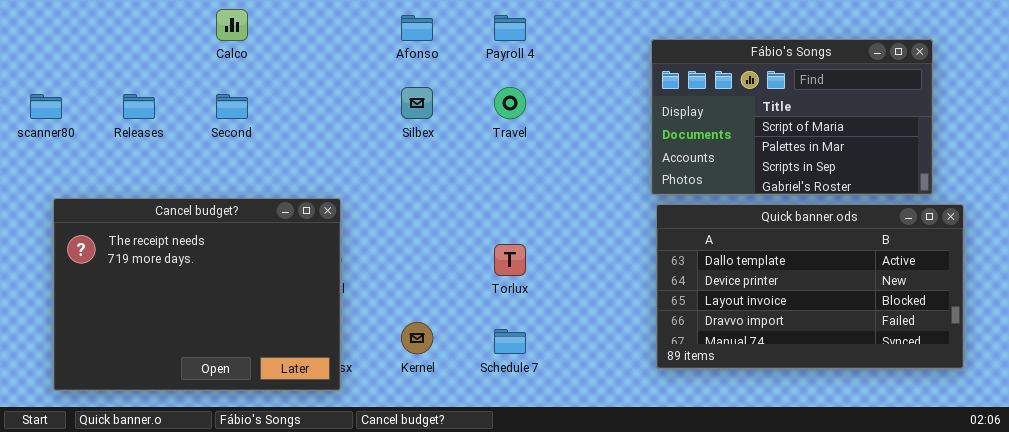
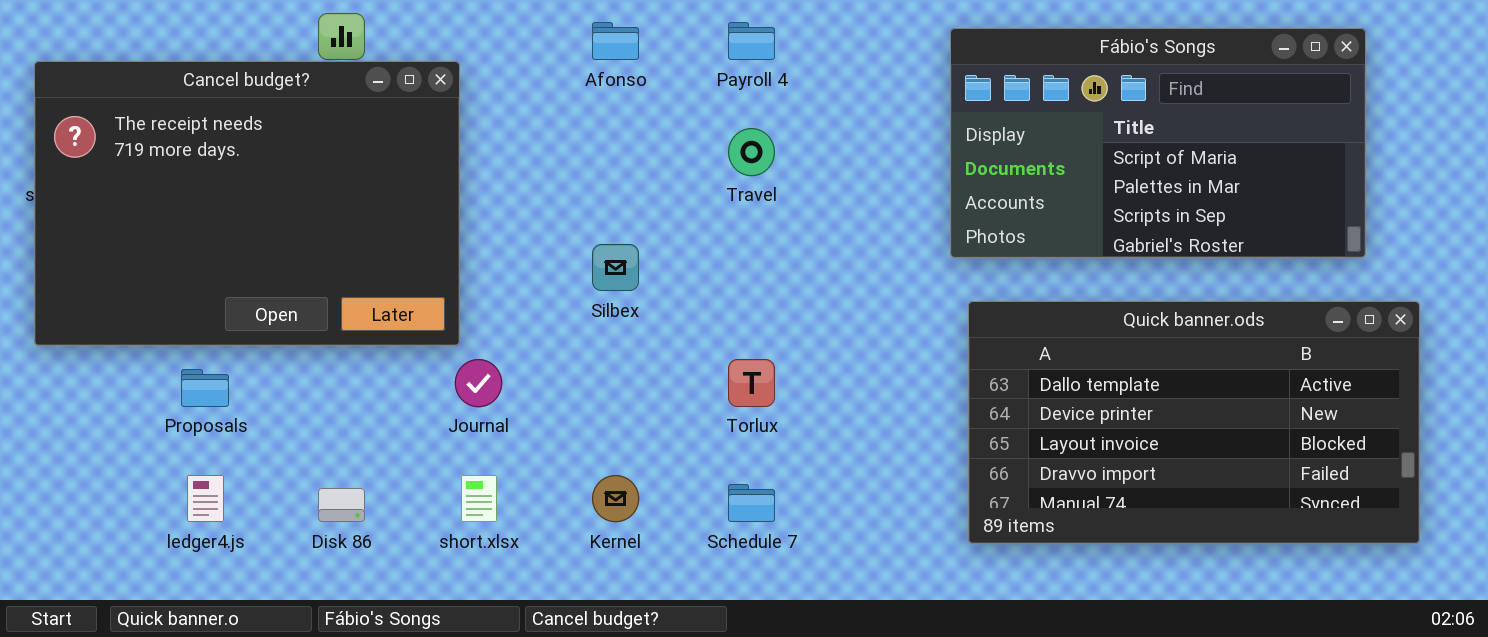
Fábio's Songs: [651,39,933,195] -> [950,28,1366,258], moved
Silbex: [401,87,433,119] -> [592,244,639,291], moved
Cancel budget?: [53,198,341,391] -> [34,61,460,346], moved

